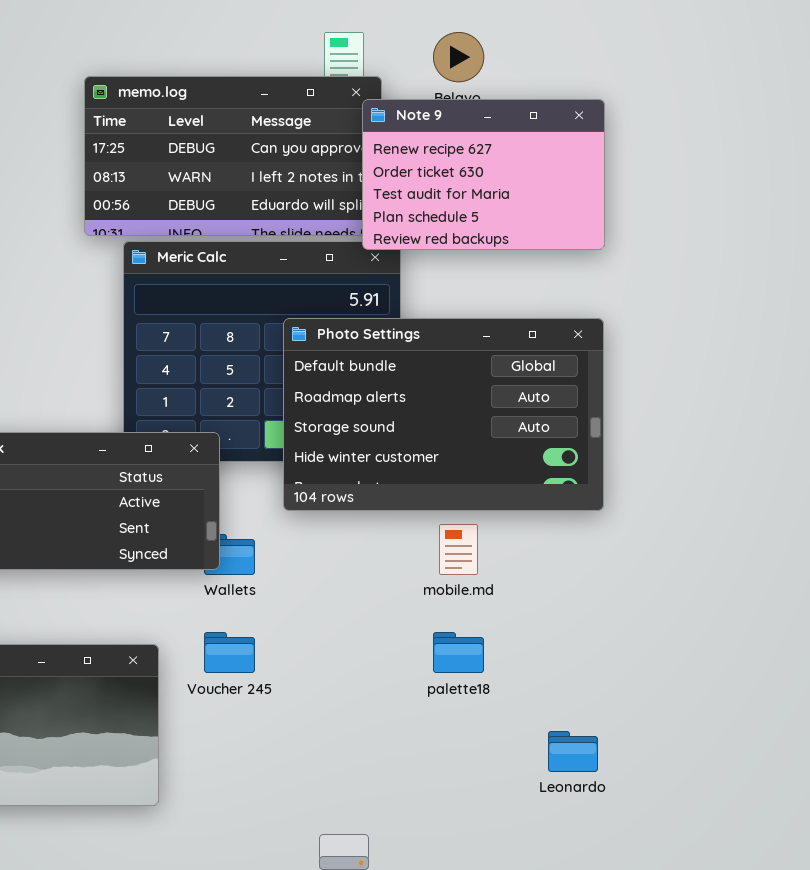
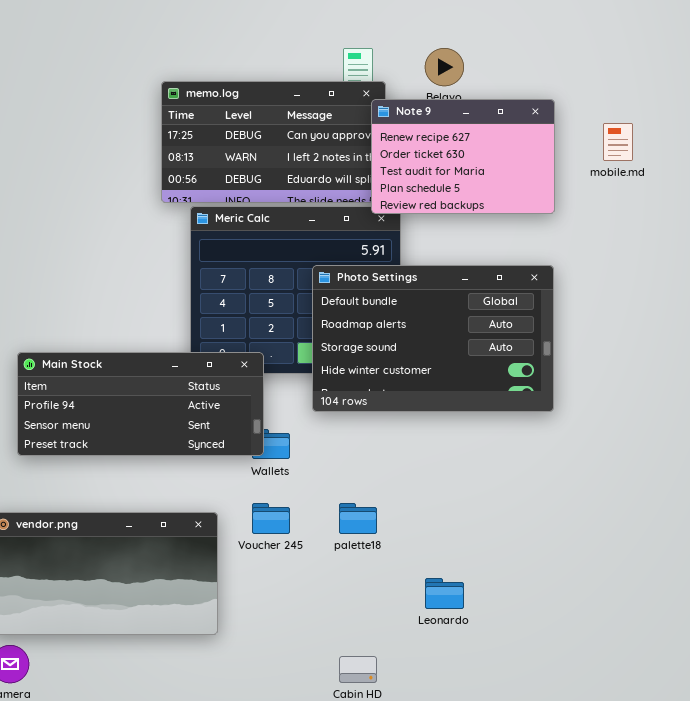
mobile.md: [439,524,478,575] -> [603,123,633,161], moved
palette18: [433,632,484,673] -> [339,503,377,534], moved
Leonardo: [548,731,598,772] -> [425,578,464,609], moved

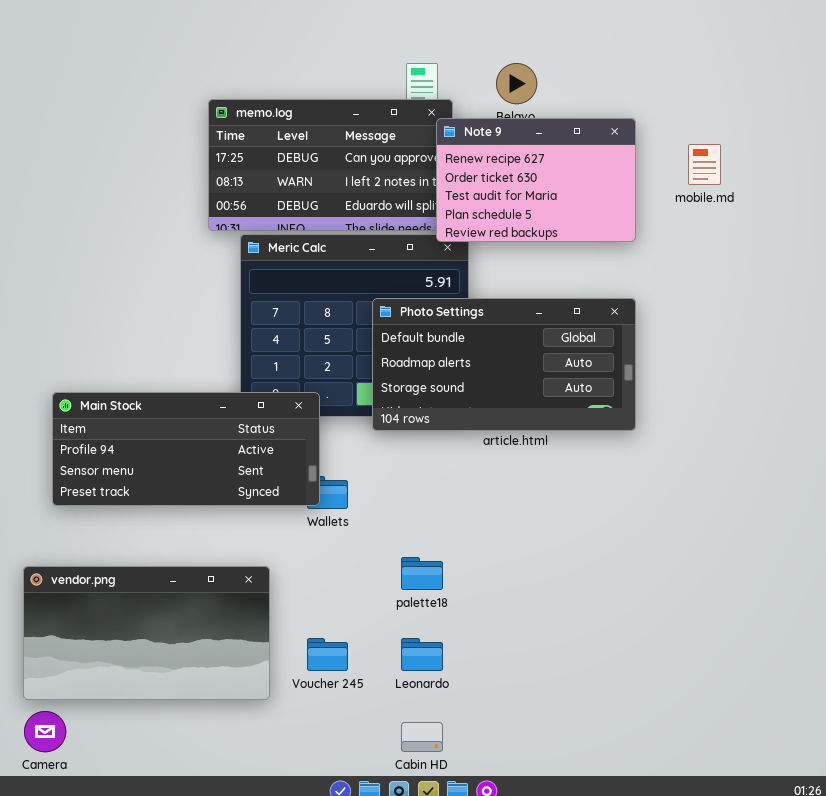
Photo Settings: [312,265,554,412] -> [372,298,636,431], resized
Voucher 245: [252,503,290,534] -> [307,638,348,671], moved
Leonardo: [425,578,464,609] -> [401,638,443,671], moved

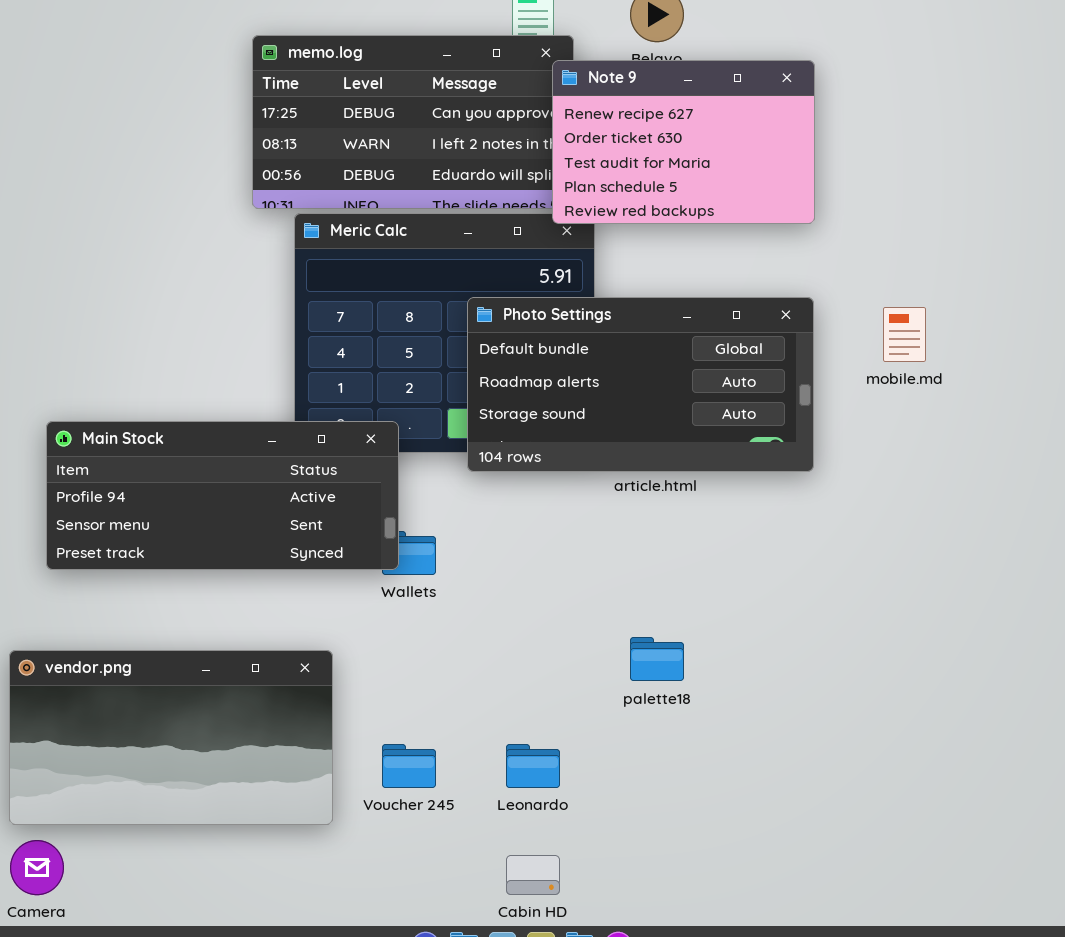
mobile.md: [688,144,721,185] -> [883,307,926,362], moved
palette18: [401,557,443,590] -> [630,637,684,681], moved

